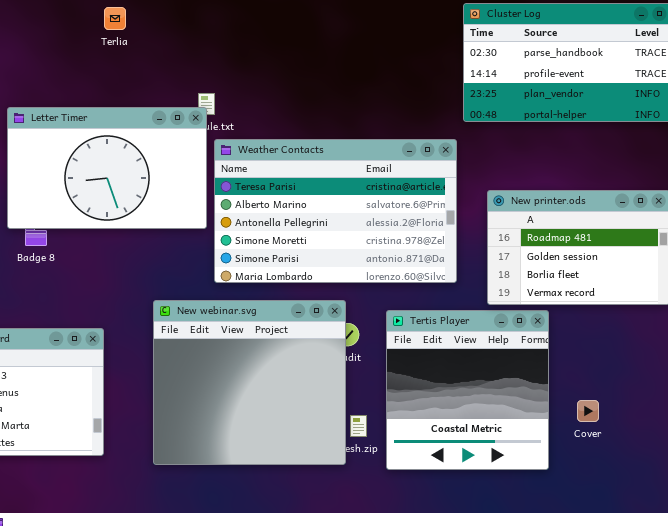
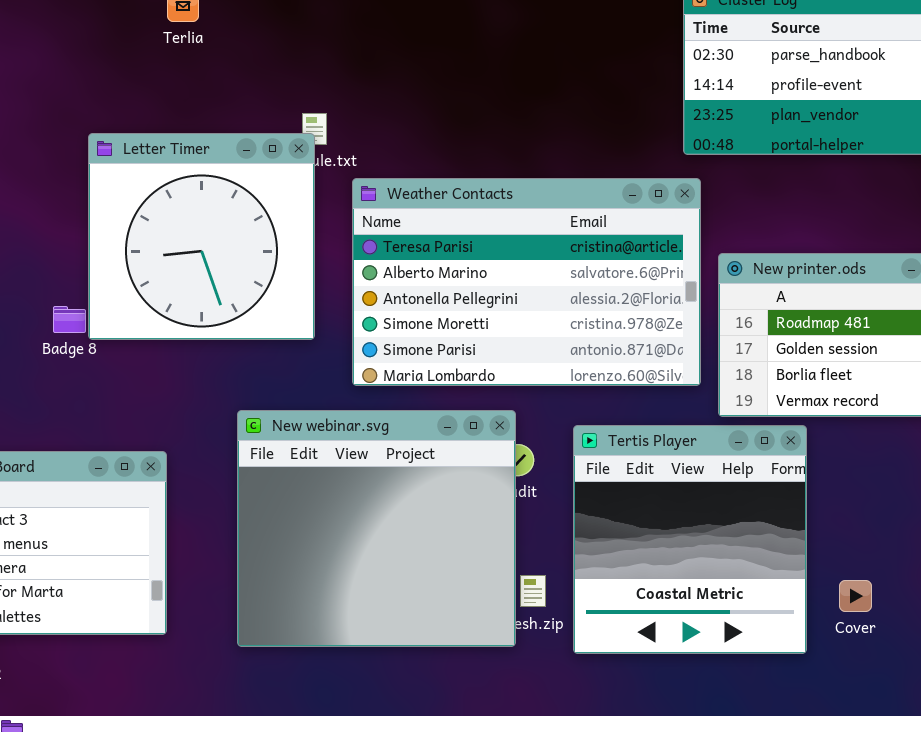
Letter Timer: [7,107,207,229] -> [88,133,315,340], resized
Weather Contacts: [214,139,457,283] -> [352,178,701,386], moved
Cover: [577,400,599,422] -> [839,580,872,612], moved

